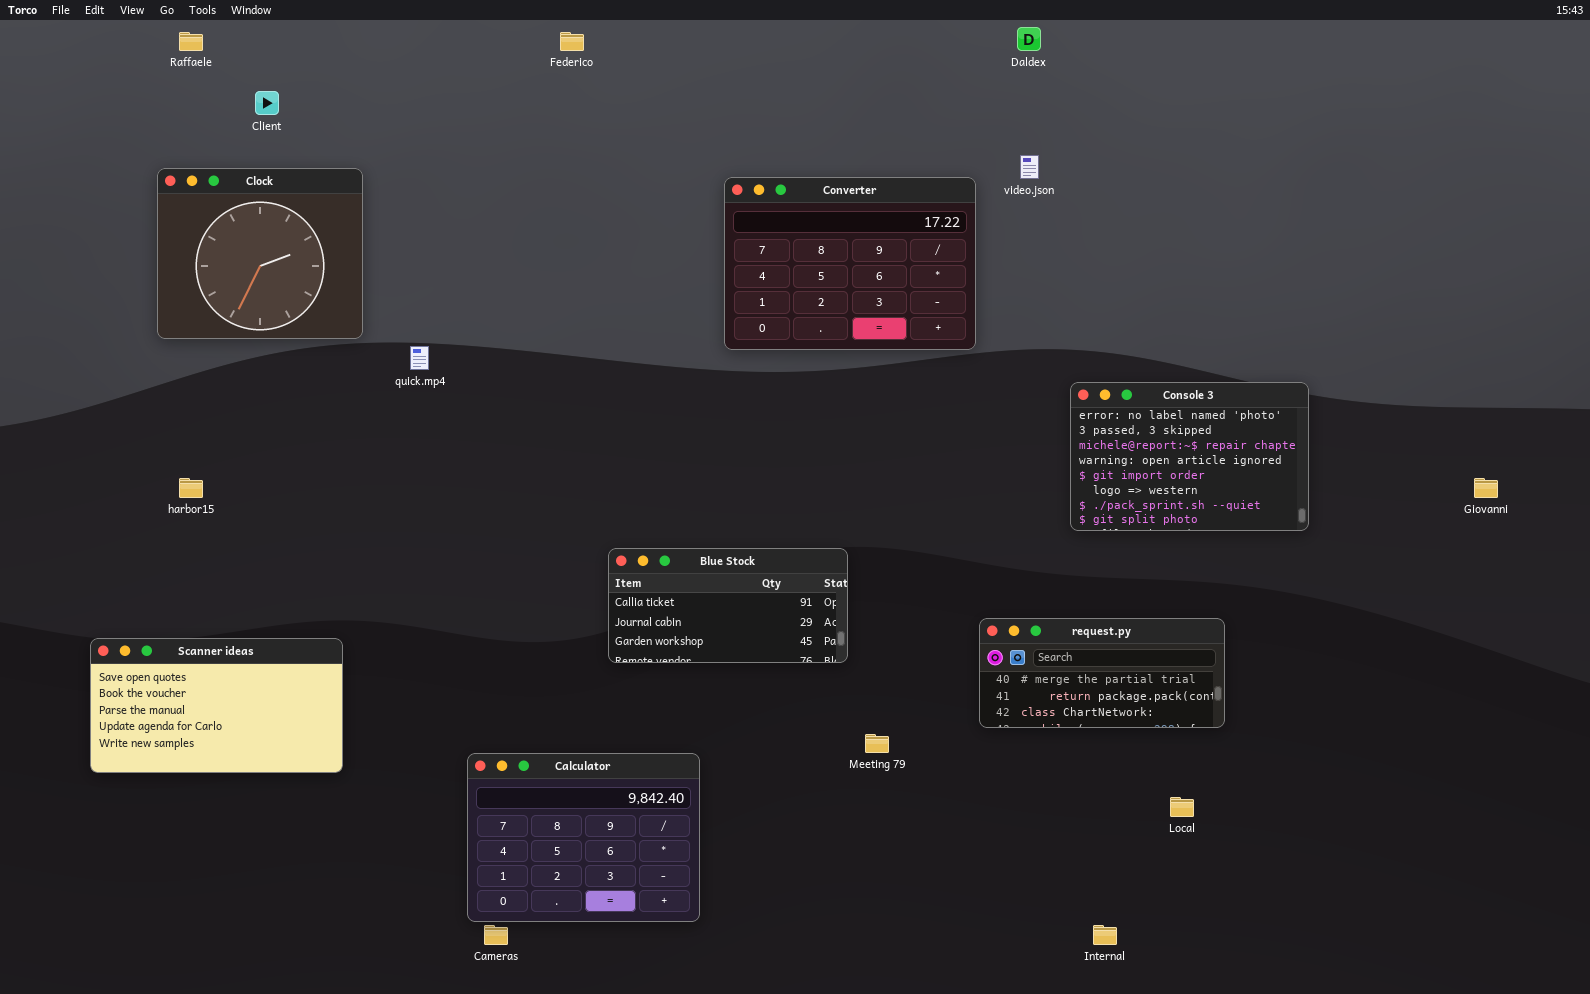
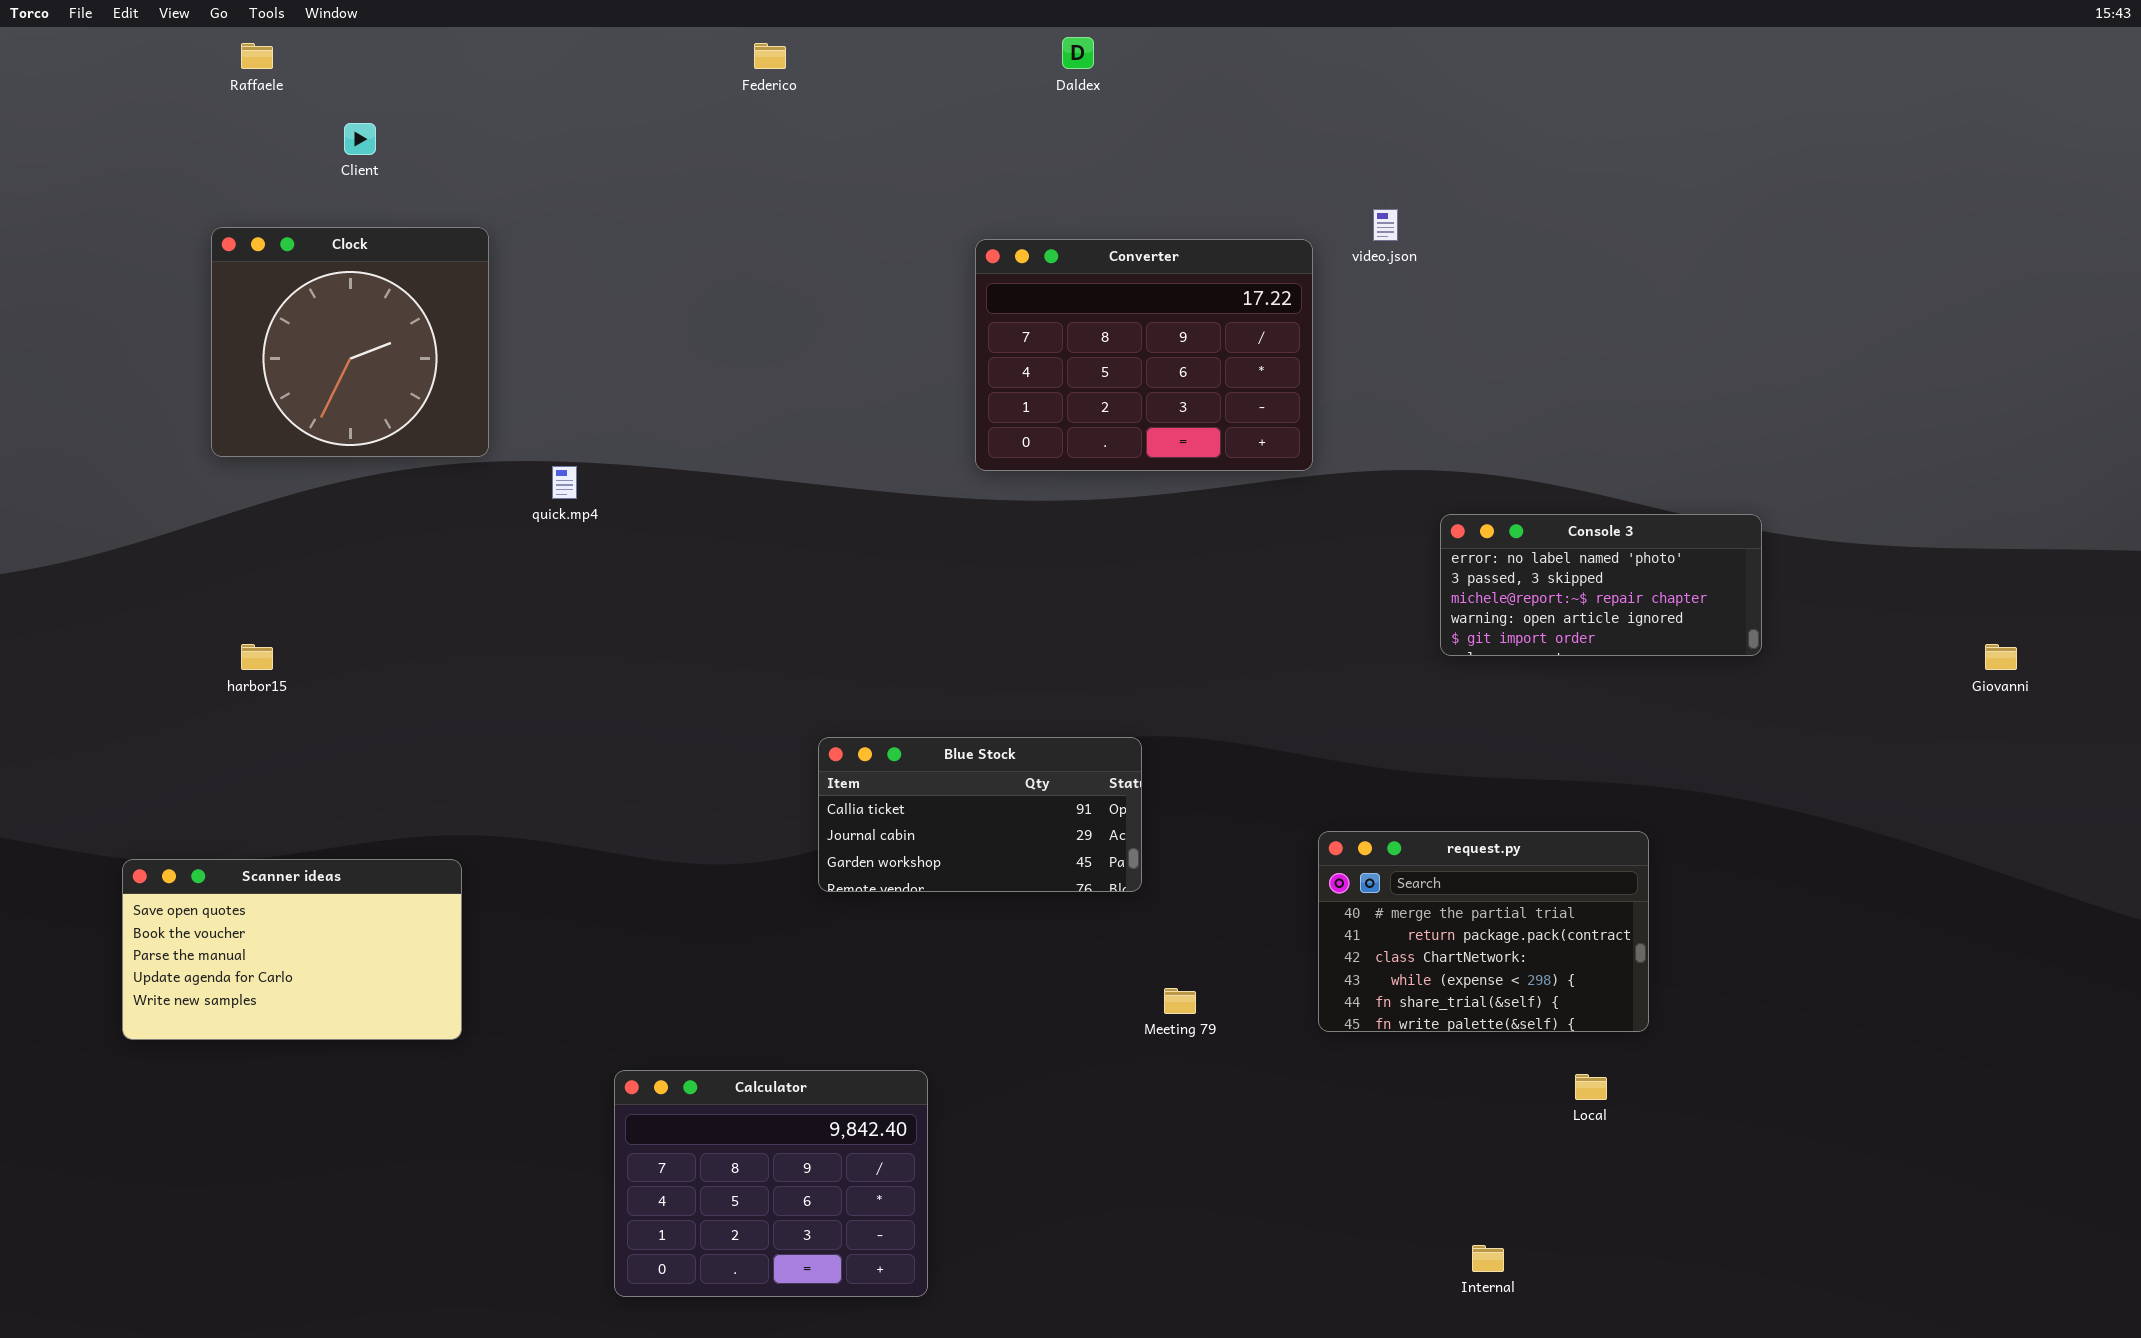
Daldex: [1017,27,1041,51] -> [1062,37,1094,69], moved
Console 3: [1070,382,1309,531] -> [1440,514,1762,656], resized
request.py: [979,618,1225,728] -> [1318,831,1649,1032], resized
Calculator: [467,753,700,922] -> [614,1070,928,1297], moved

